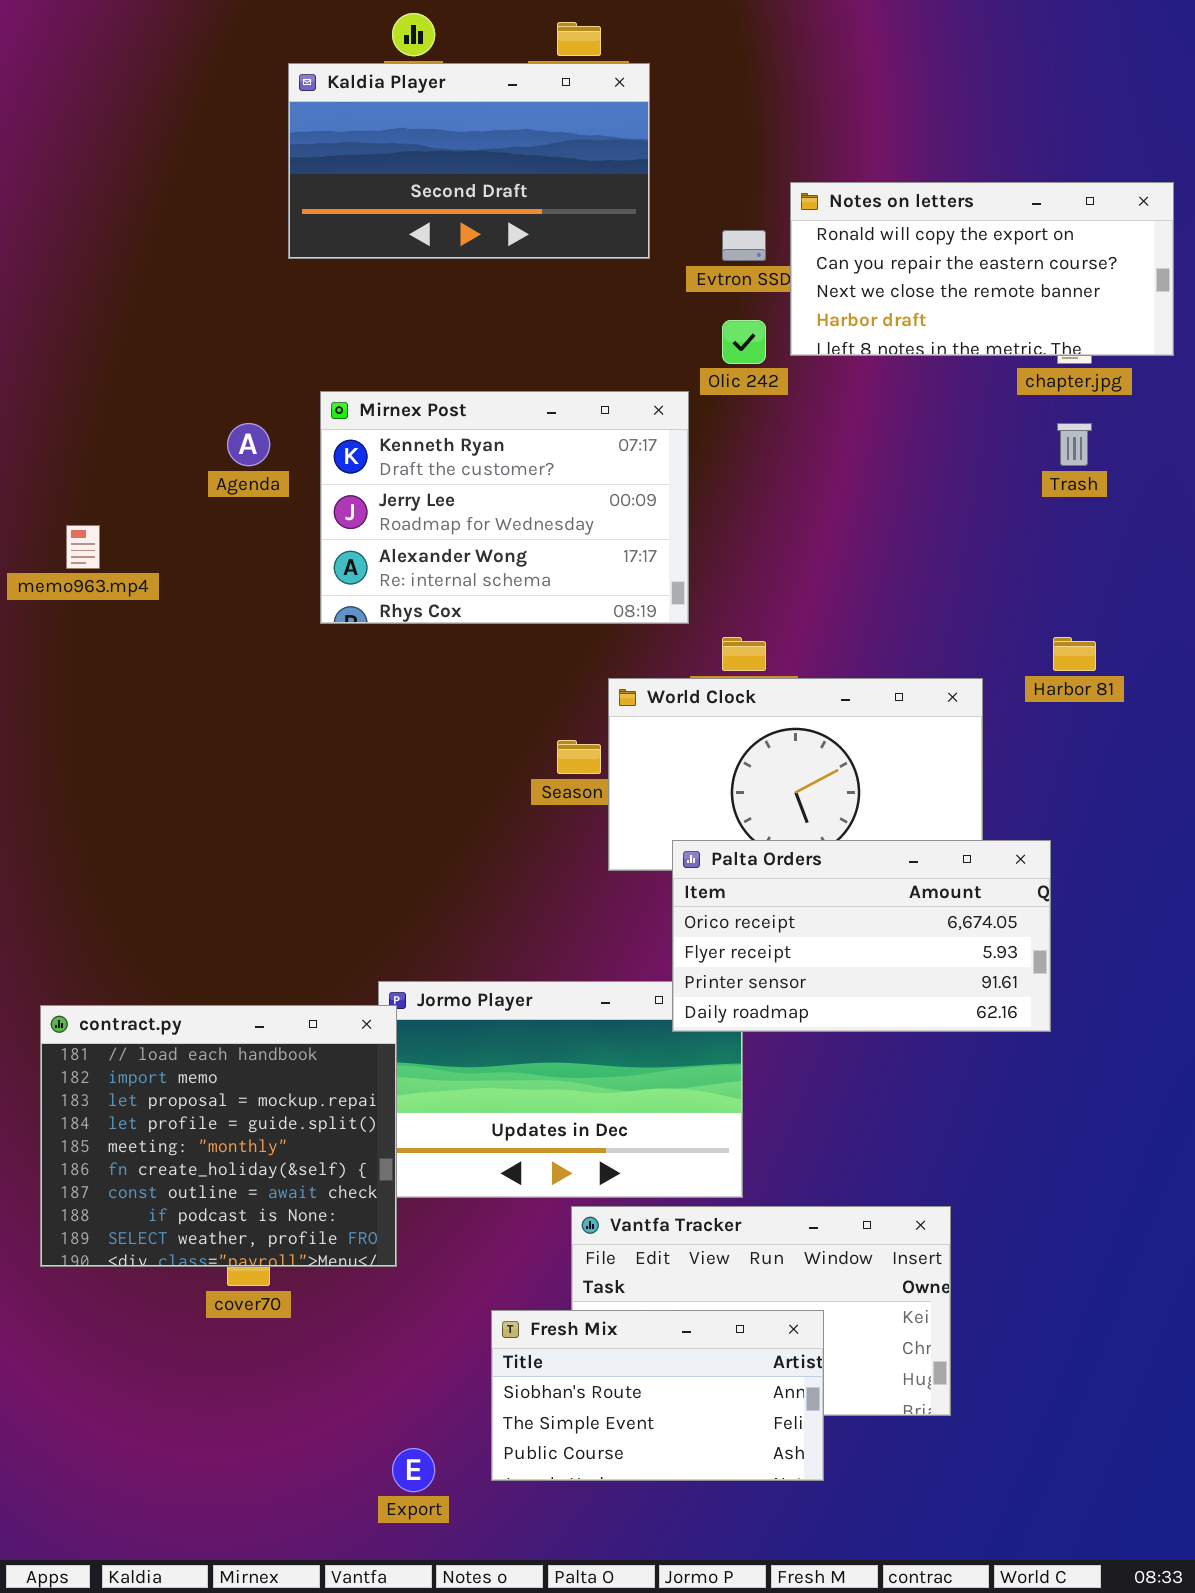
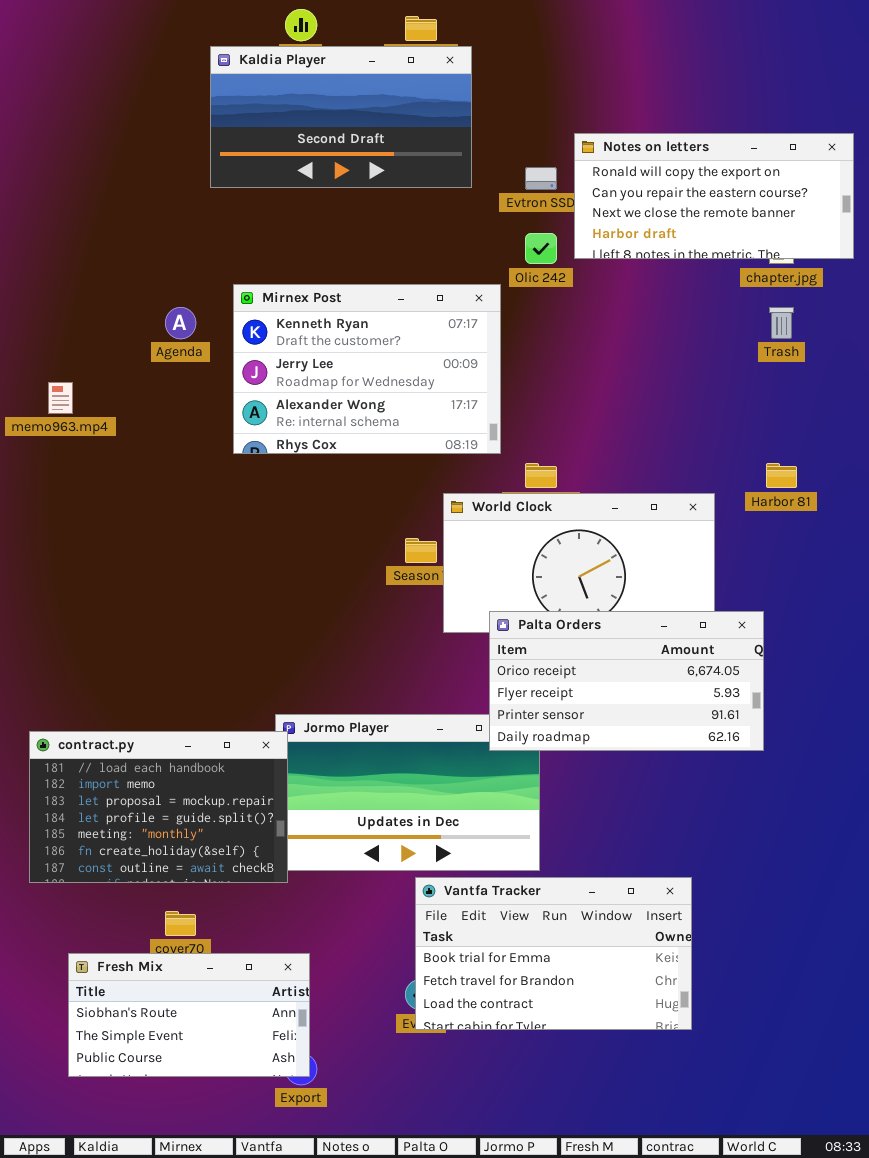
contract.py: [40,1005,397,1267] -> [29,731,288,883], resized
Fresh Mix: [491,1310,824,1481] -> [68,953,310,1077], moved

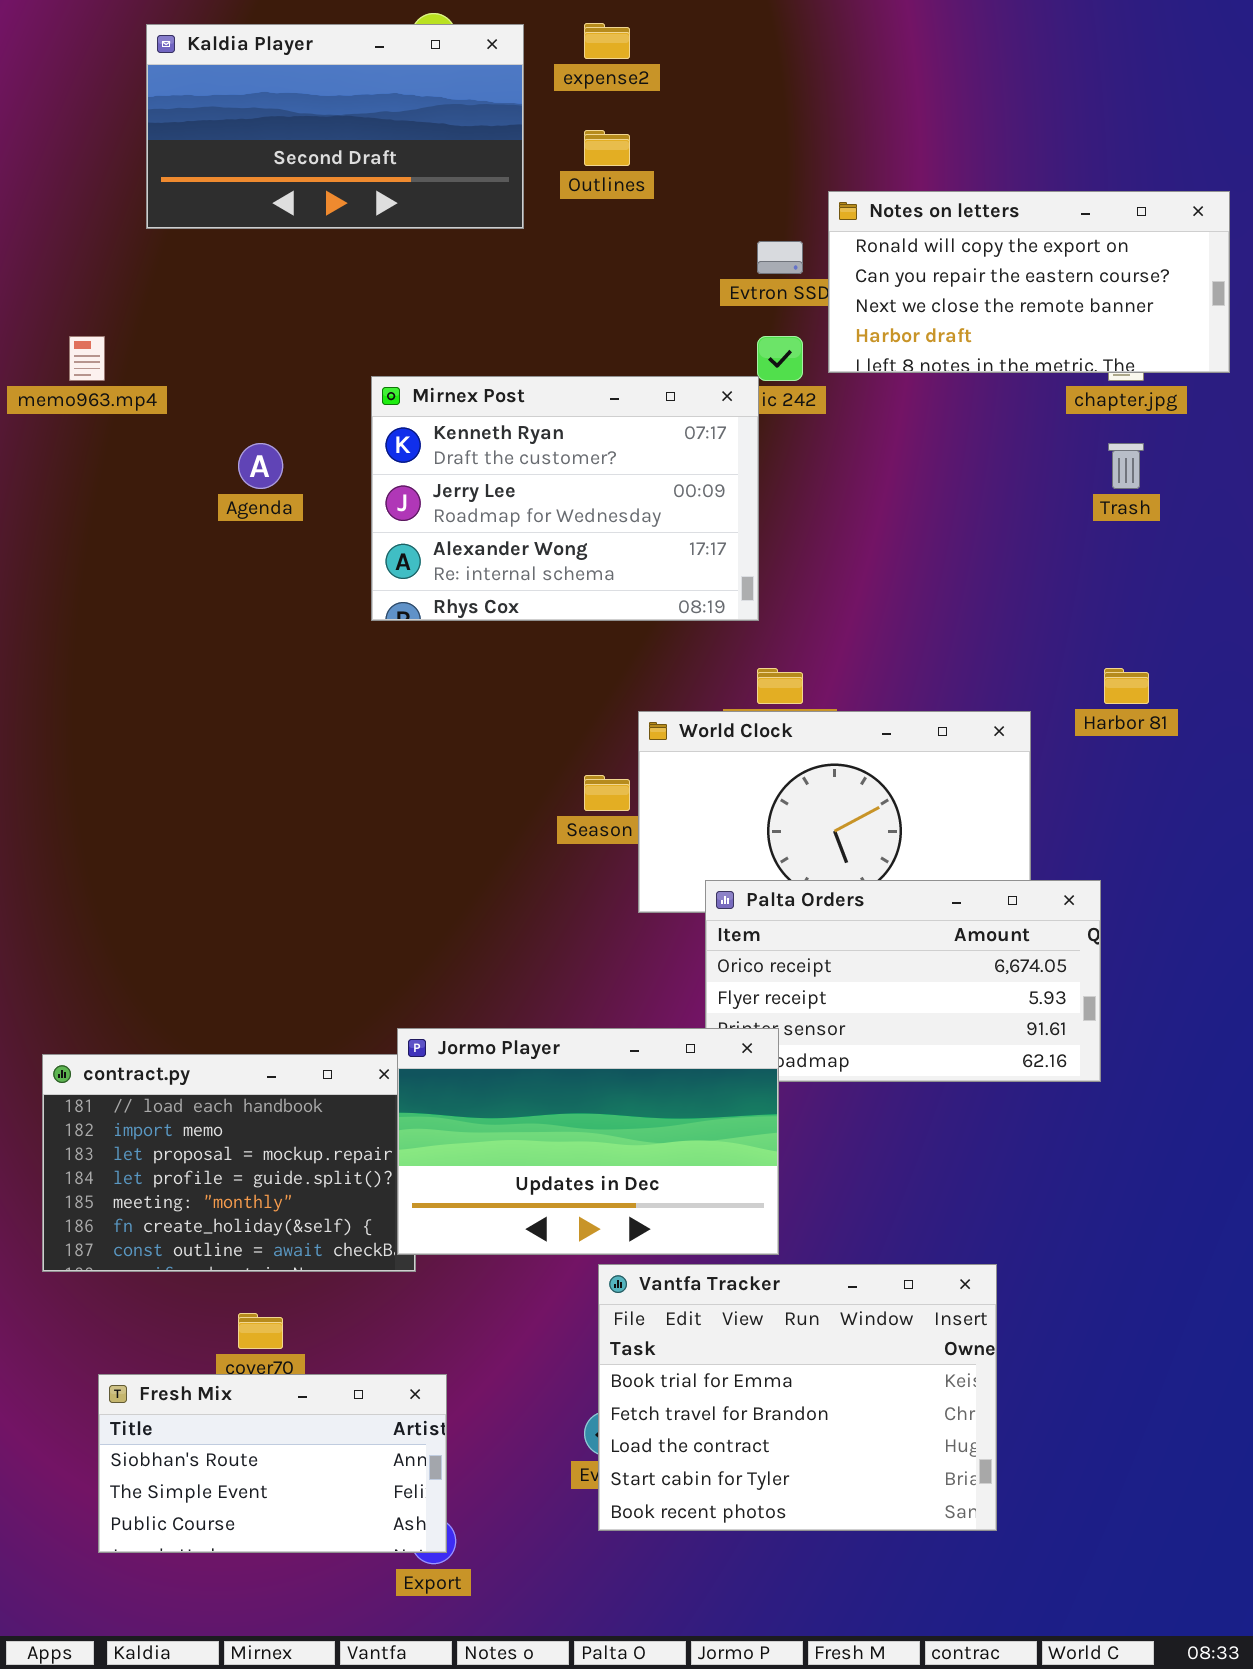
Kaldia Player: [210,46,472,188] -> [146,24,524,229], moved
Mirnex Post: [233,284,501,454] -> [371,376,759,621], moved
memo963.mp4: [48,382,73,414] -> [69,336,105,381], moved
Jormo Player: [275,714,540,871] -> [397,1028,779,1255], raised
Vantfa Tracker: [415,877,692,1030] -> [598,1264,997,1531], resized

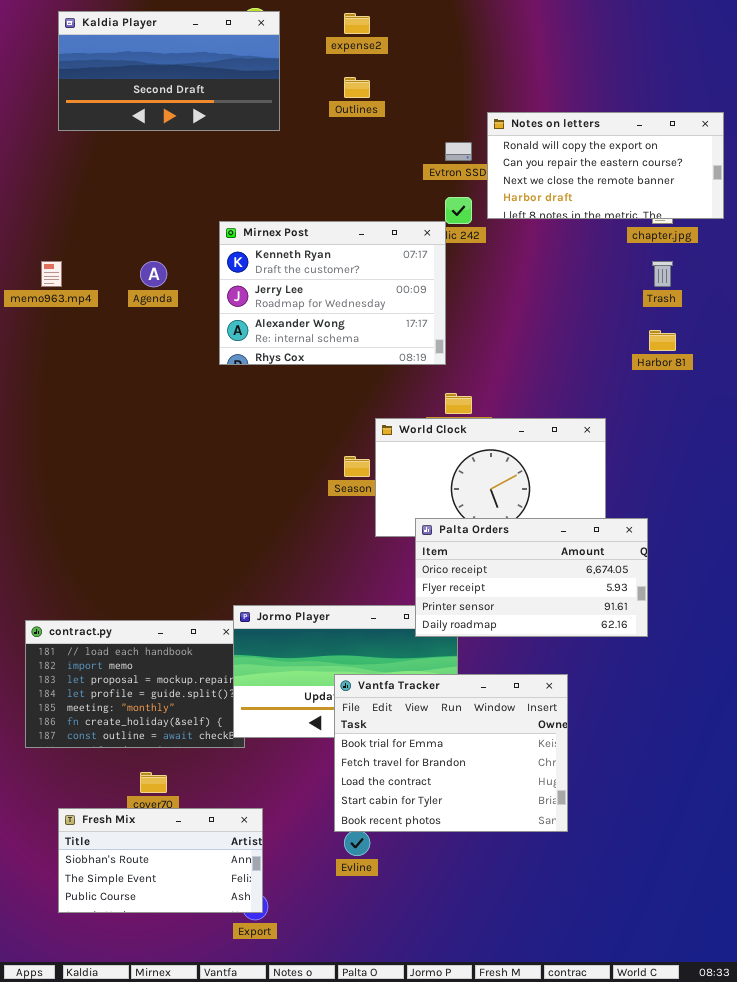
Kaldia Player: [146,24,524,229] -> [58,11,280,131], moved
memo963.mp4: [69,336,105,381] -> [41,261,62,287], moved
Harbor 81: [1104,668,1149,704] -> [649,330,676,351], moved
Palta Orders: [705,880,1101,1082] -> [415,518,648,637], raised
Vantfa Tracker: [598,1264,997,1531] -> [334,674,568,832], moved

